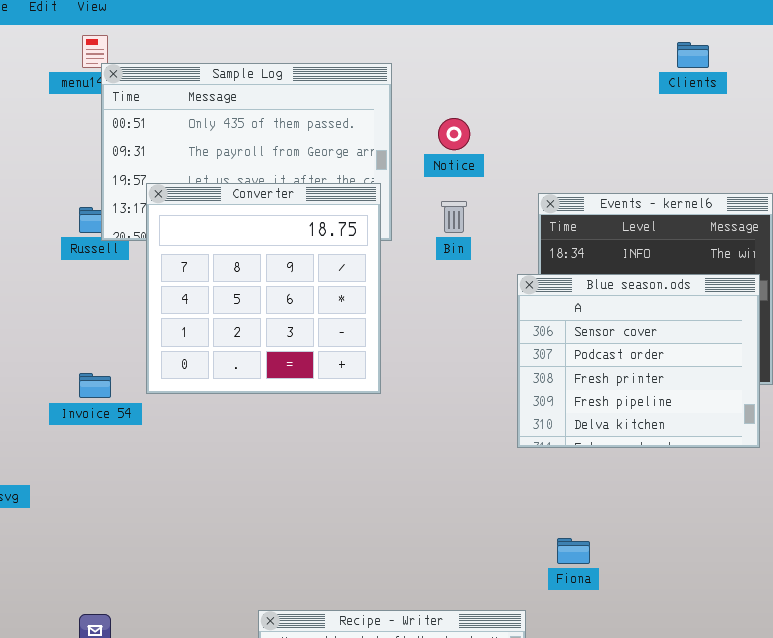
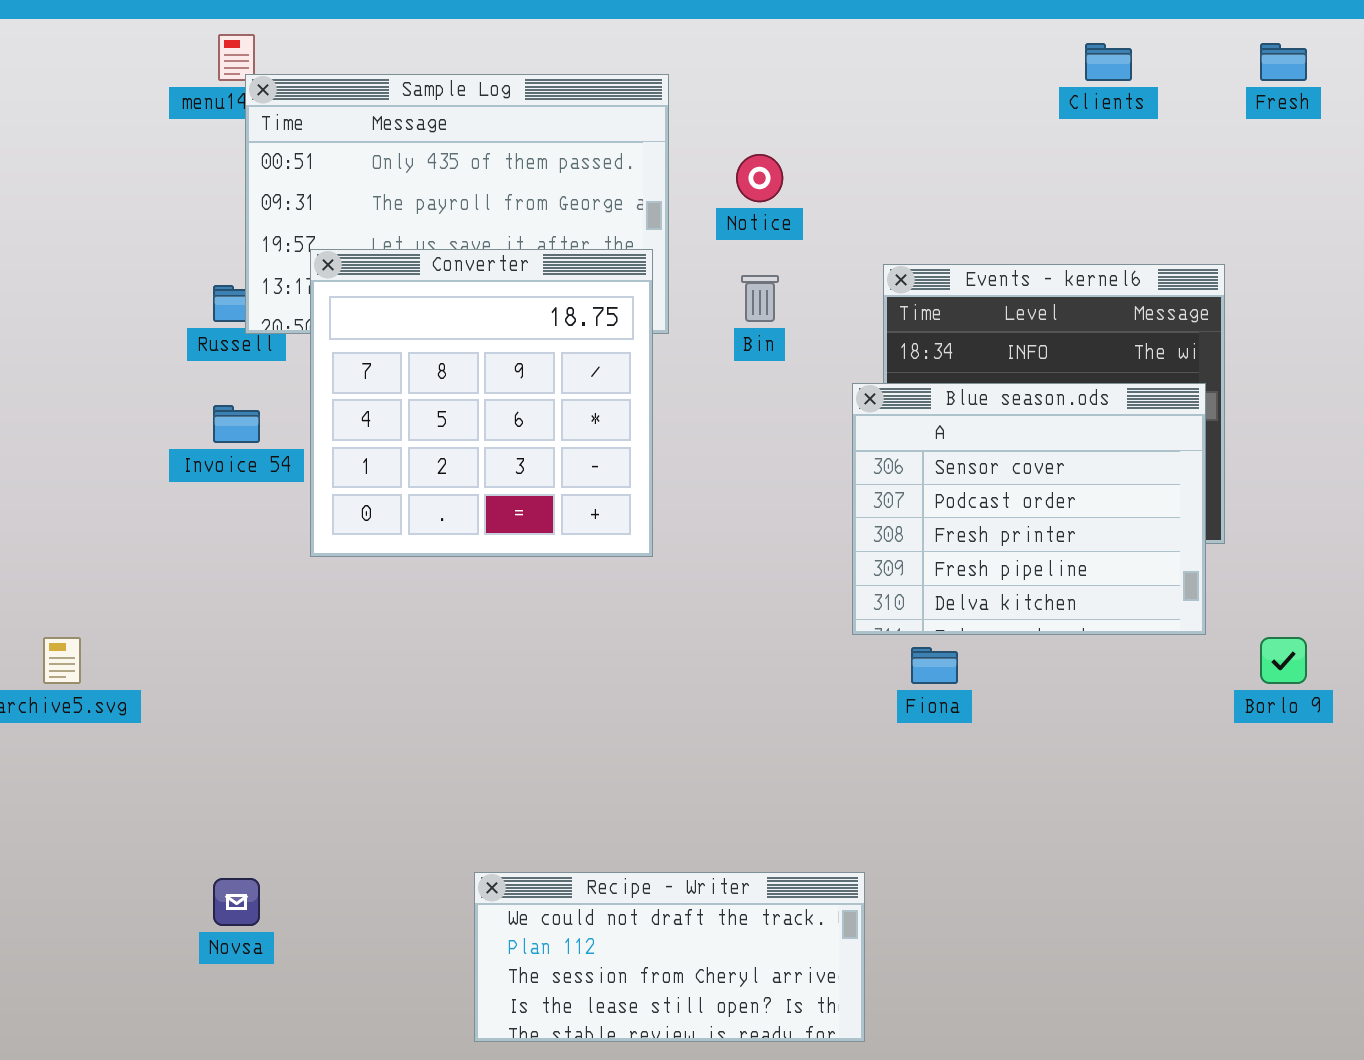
Invoice 54: [79,373,111,398] -> [213,405,260,443], moved
Fiona: [557,538,590,564] -> [911,647,958,684], moved

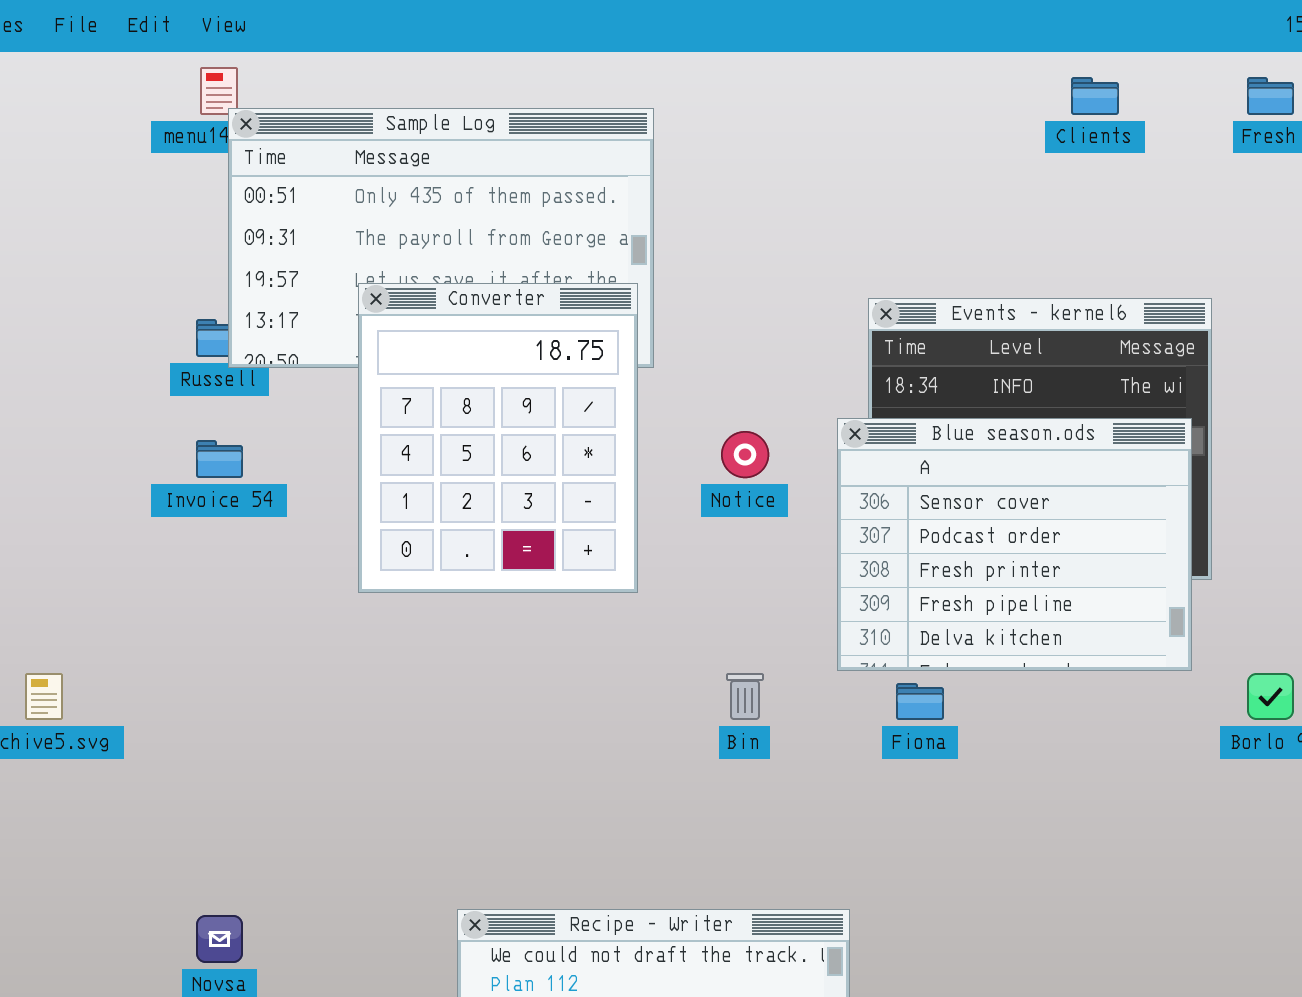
Notice: [736,154,783,202] -> [721,431,769,478], moved
Converter: [310,249,653,557] -> [358,283,638,593], resized
Bin: [741,275,779,322] -> [726,673,764,720], moved

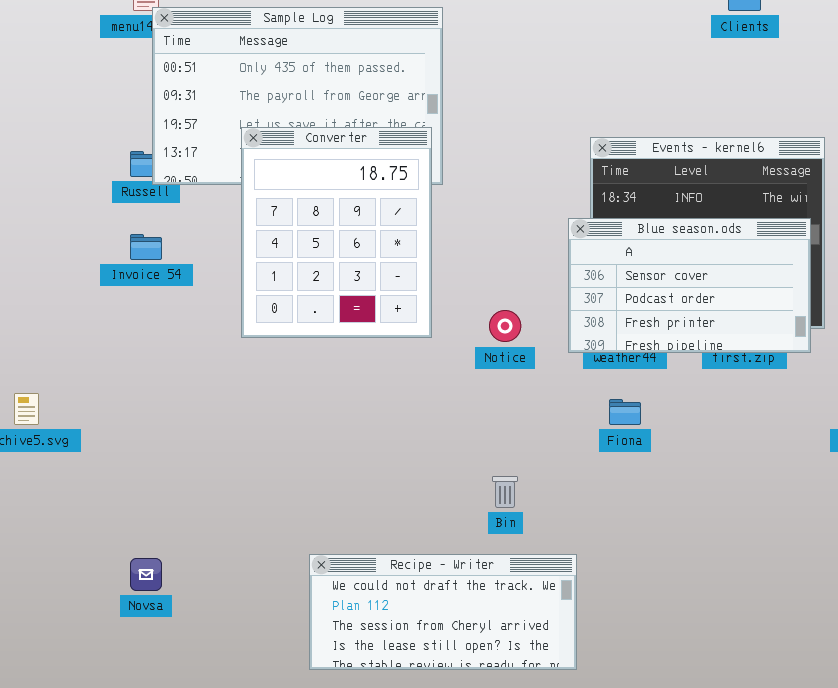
Blue season.ods: [837,418,1192,671] -> [568,218,811,353], resized
Notice: [721,431,769,478] -> [489,310,521,342], moved
Bin: [726,673,764,720] -> [492,476,518,508], moved

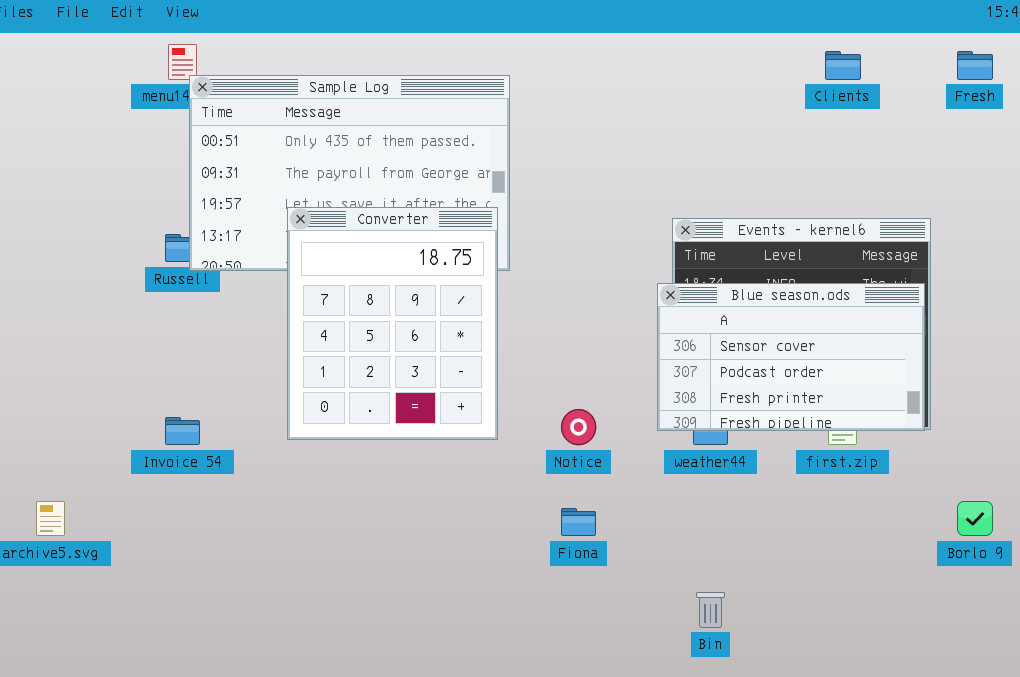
Blue season.ods: [568,218,811,353] -> [657,283,925,431], moved
Invoice 54: [130,234,162,260] -> [165,417,200,445], moved
Fiona: [609,399,641,425] -> [561,508,596,536], moved
Bin: [492,476,518,508] -> [696,592,725,628], moved

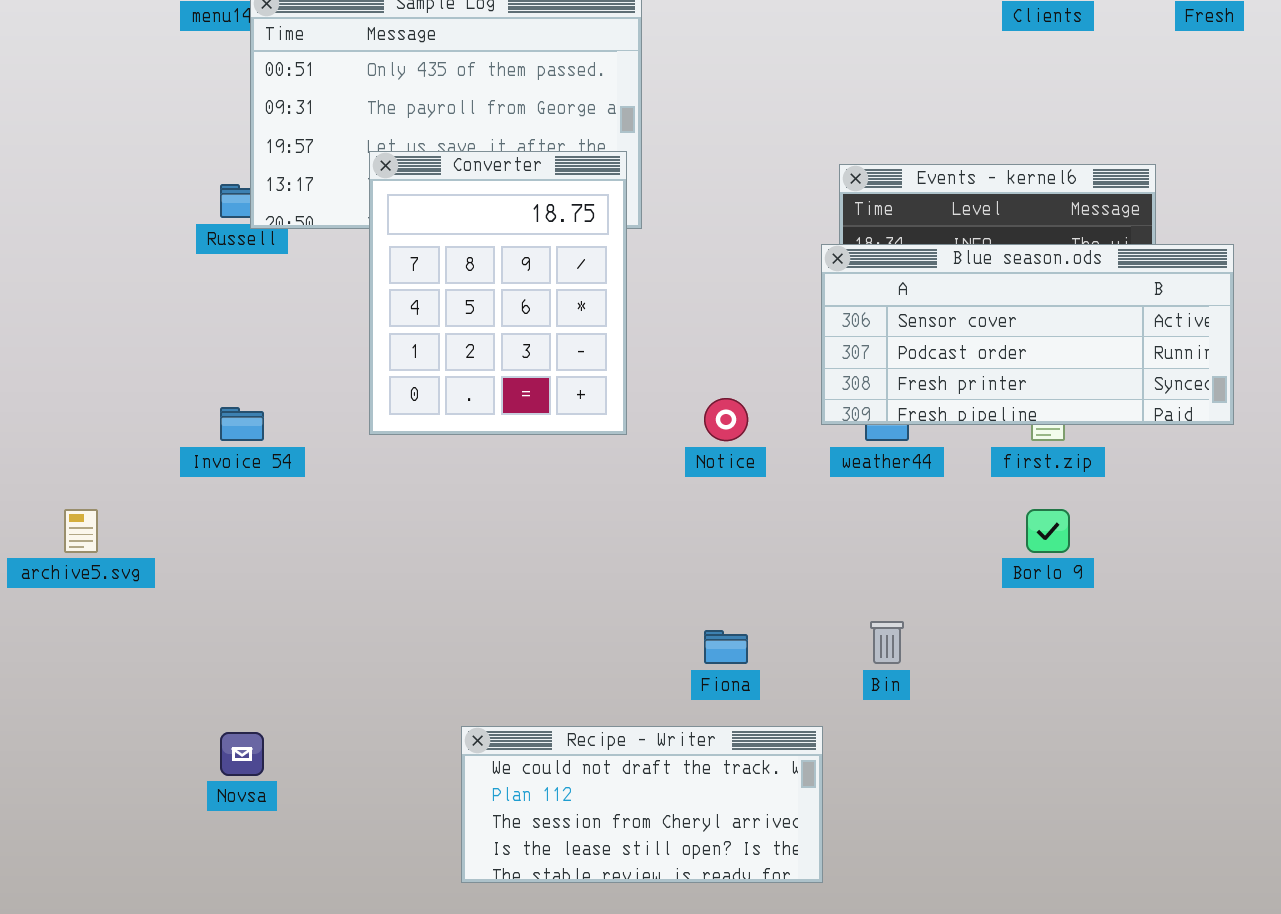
Blue season.ods: [657,283,925,431] -> [821,244,1234,425], resized
Borlo 9: [957,501,993,536] -> [1026,509,1070,553], moved
Fiona: [561,508,596,536] -> [704,630,748,664], moved

